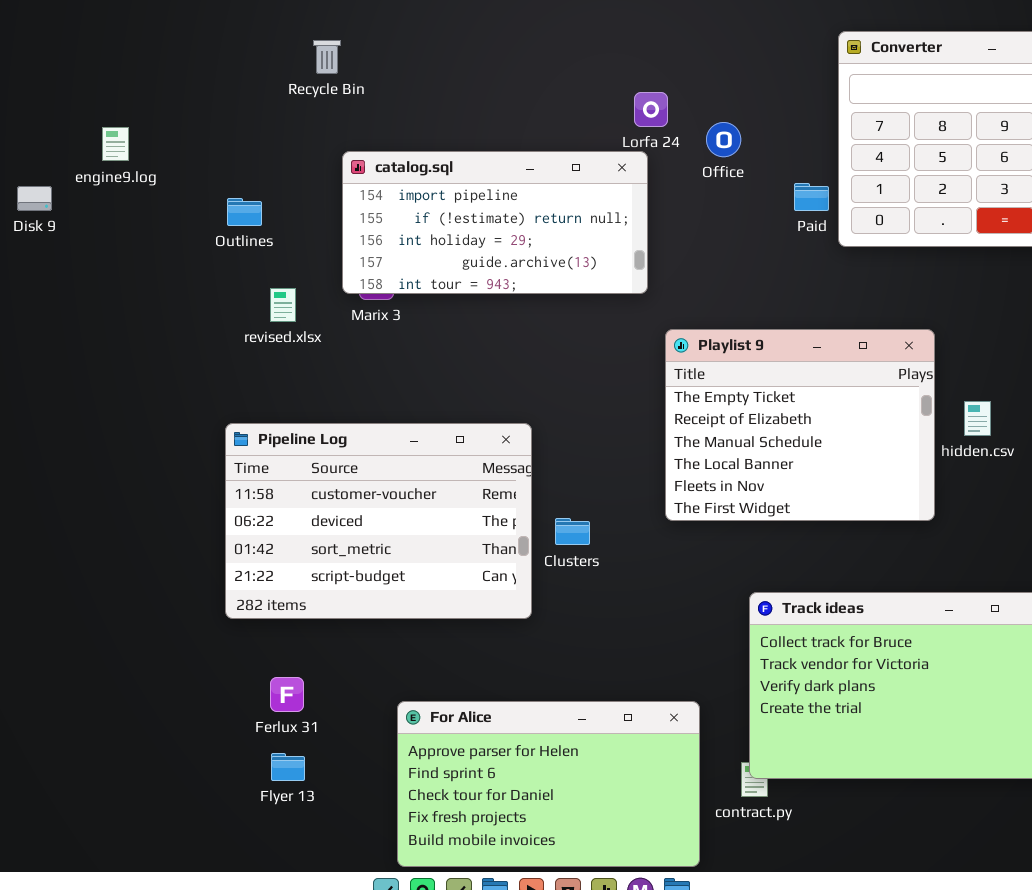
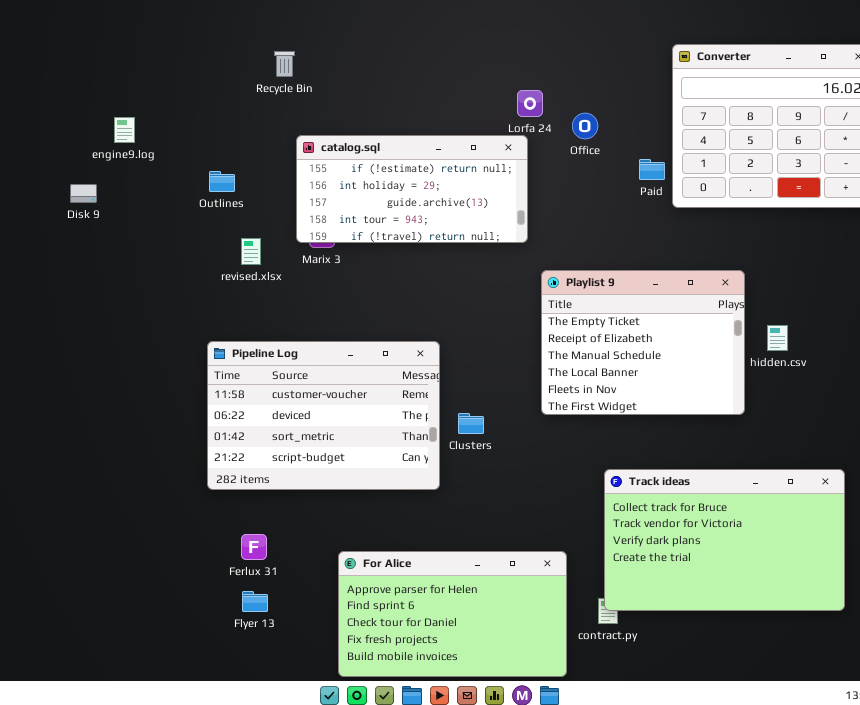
catalog.sql: [342,151,648,294] -> [296,135,528,243], scrolled down 1 row
Disk 9: [17,186,52,211] -> [70,184,97,203], moved

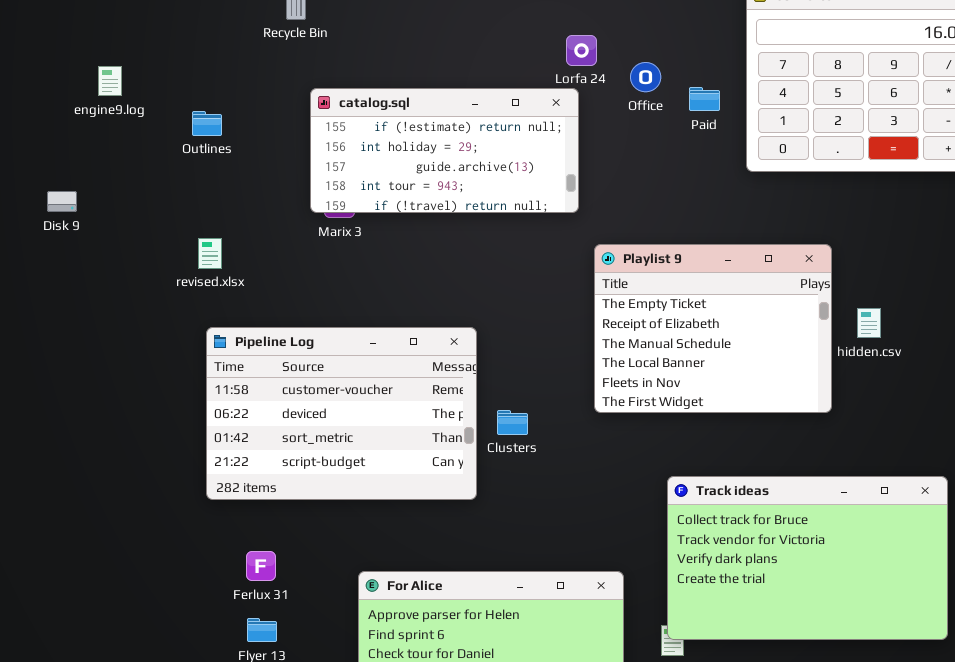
Paid: [639,159,665,180] -> [689,87,720,111], moved
Outlines: [209,171,235,192] -> [192,111,222,136], moved
Disk 9: [70,184,97,203] -> [47,191,77,212], moved
revised.xlsx: [241,238,261,265] -> [198,238,222,269], moved

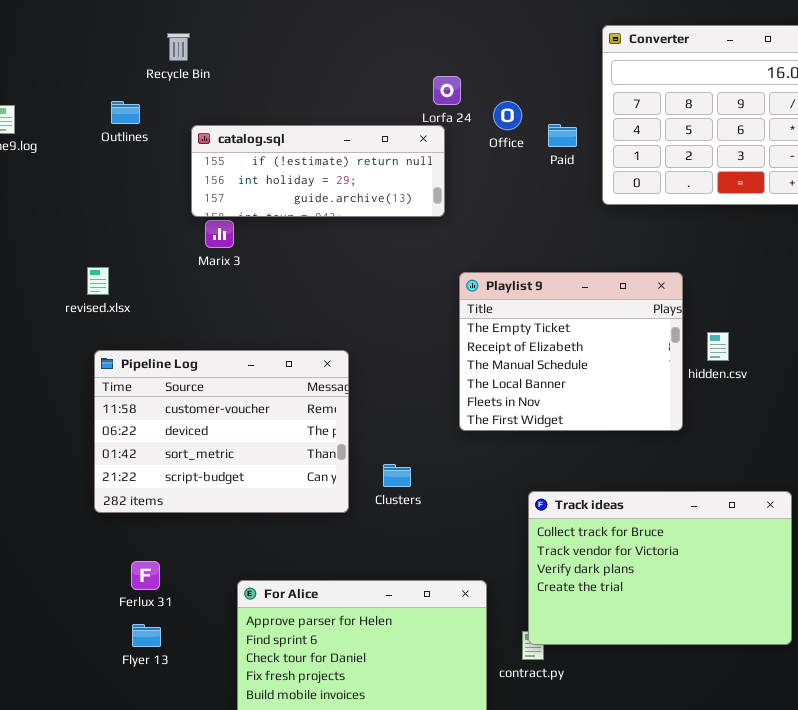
catalog.sql: [310,88,579,213] -> [191,125,445,217], resized
Outlines: [192,111,222,136] -> [111,101,140,124], moved
Clusters: [497,410,528,435] -> [383,464,411,487], moved

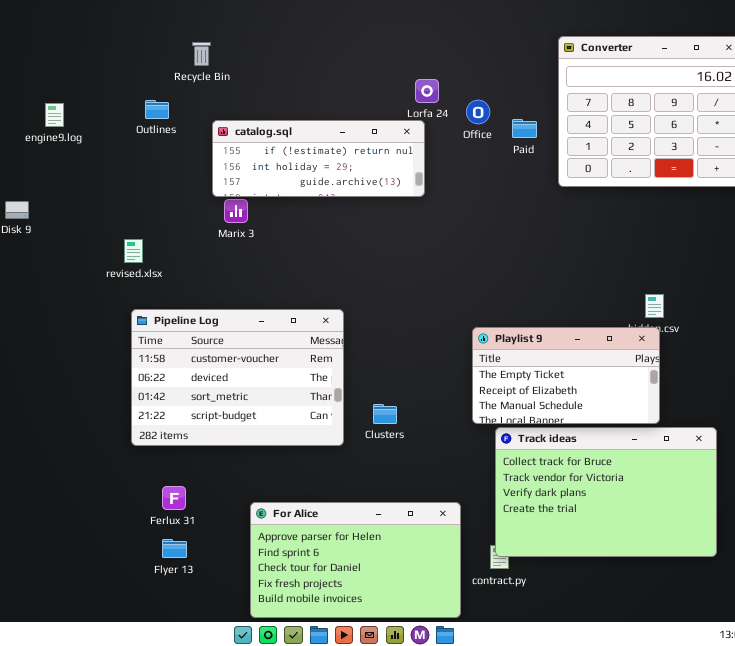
Playlist 9: [459,272,683,431] -> [472,327,660,424], moved, resized

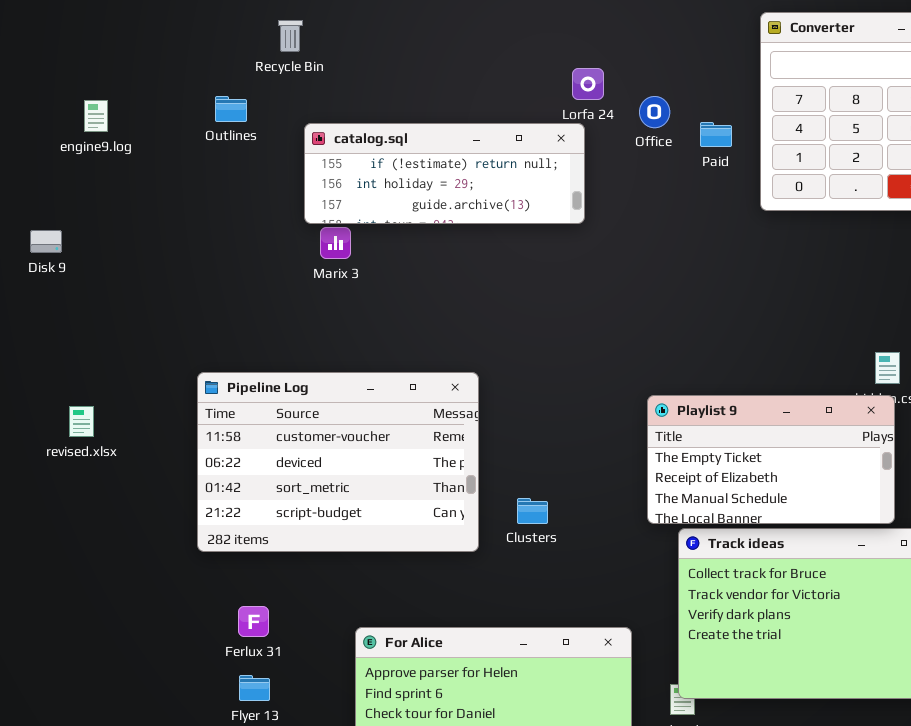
revised.xlsx: [124,239,143,263] -> [69,406,94,437], moved

